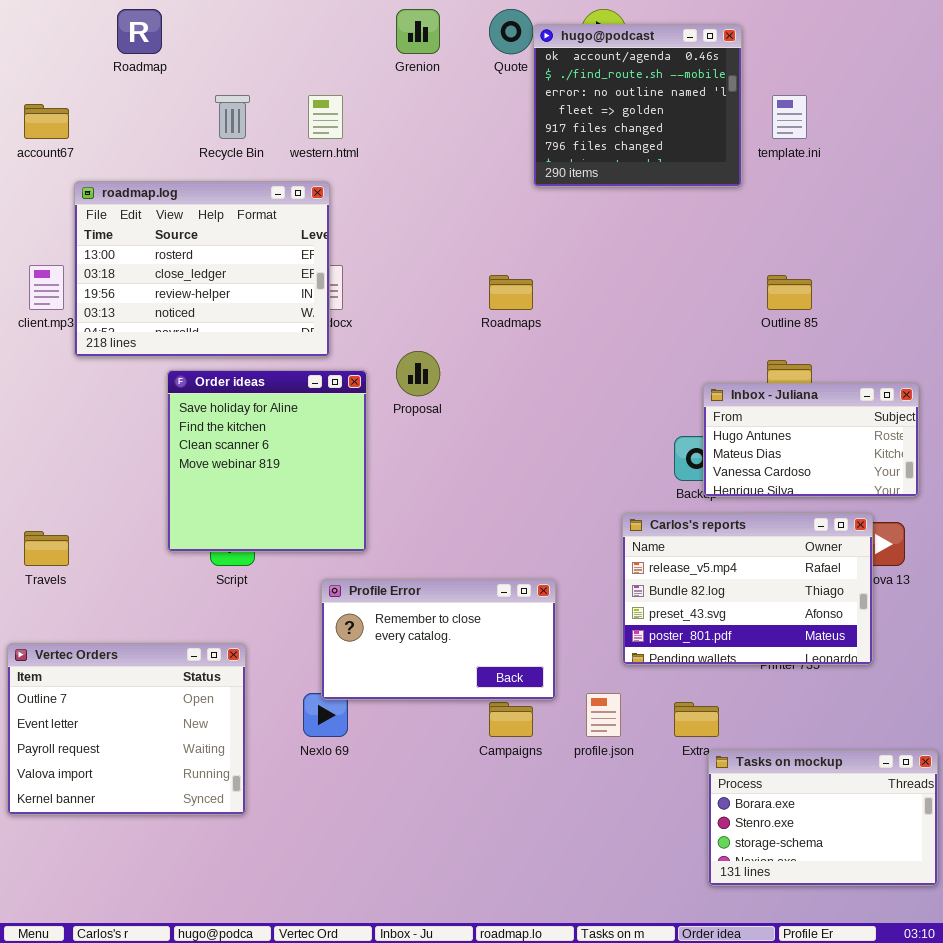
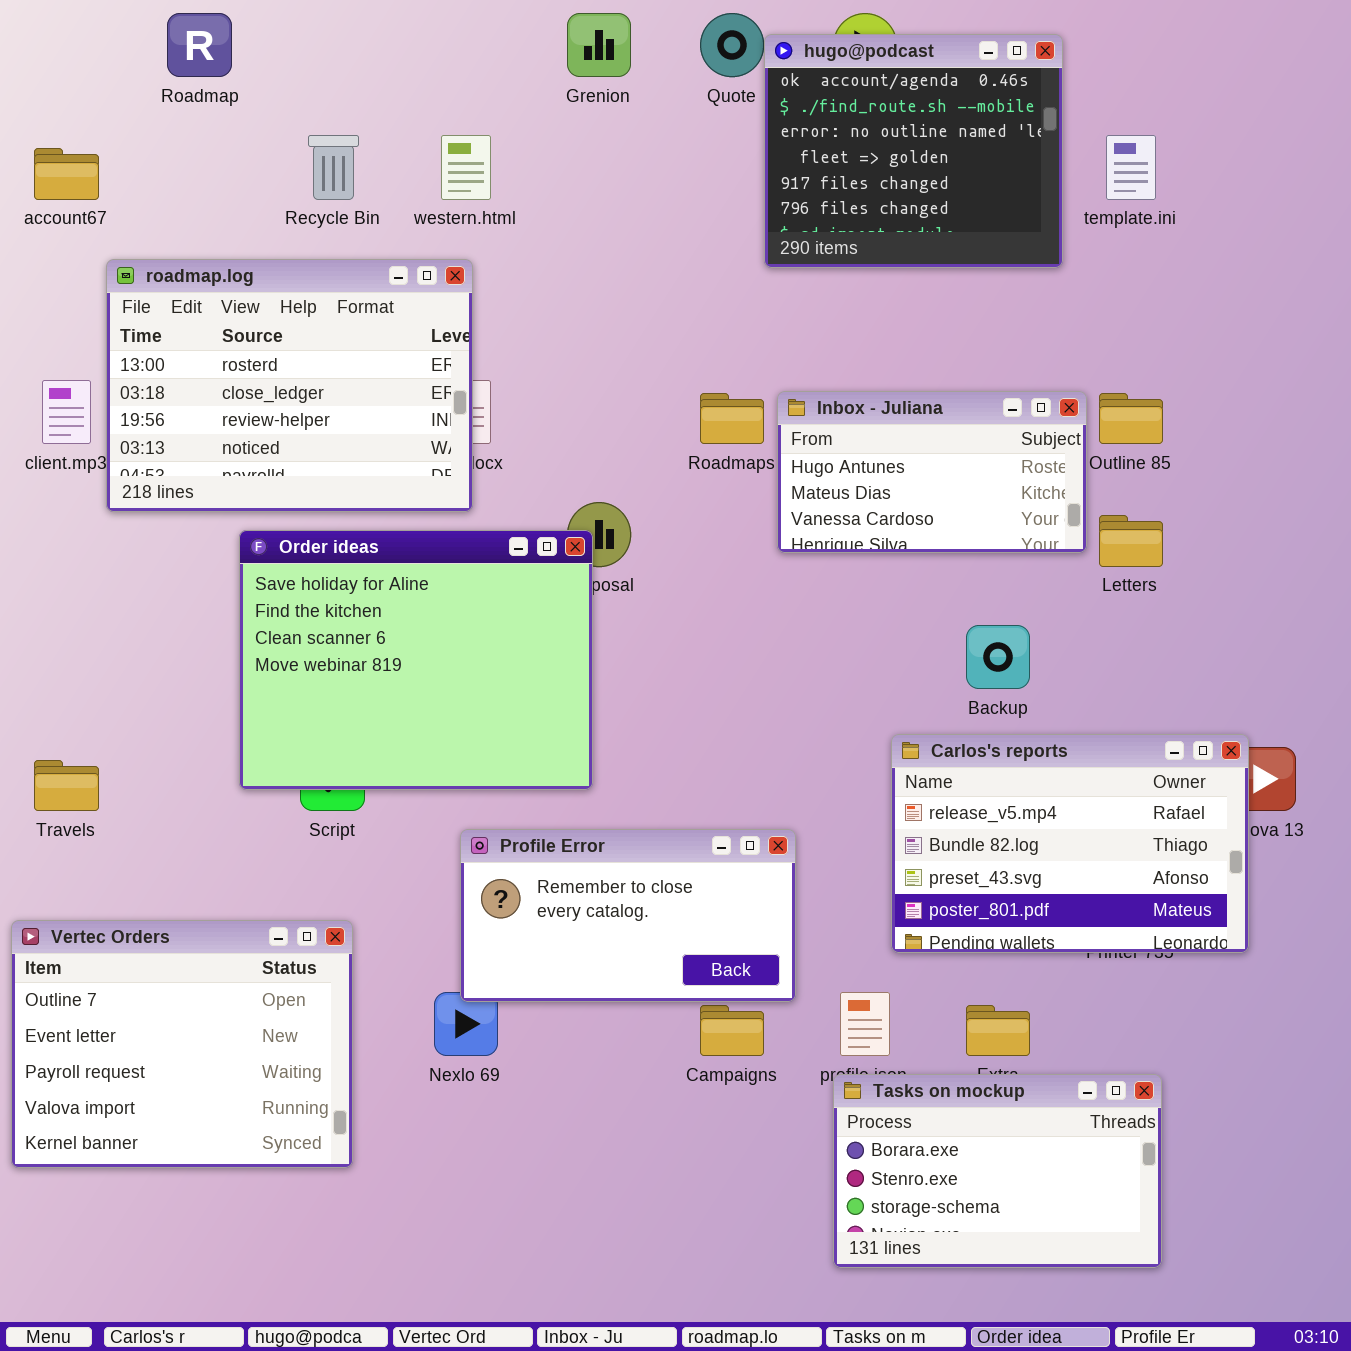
Order ideas: [167,370,367,552] -> [239,530,593,790], resized
Inbox - Juliana: [703,383,919,497] -> [777,391,1087,553], moved
Tasks on mockup: [708,750,938,886] -> [833,1074,1162,1268], moved

